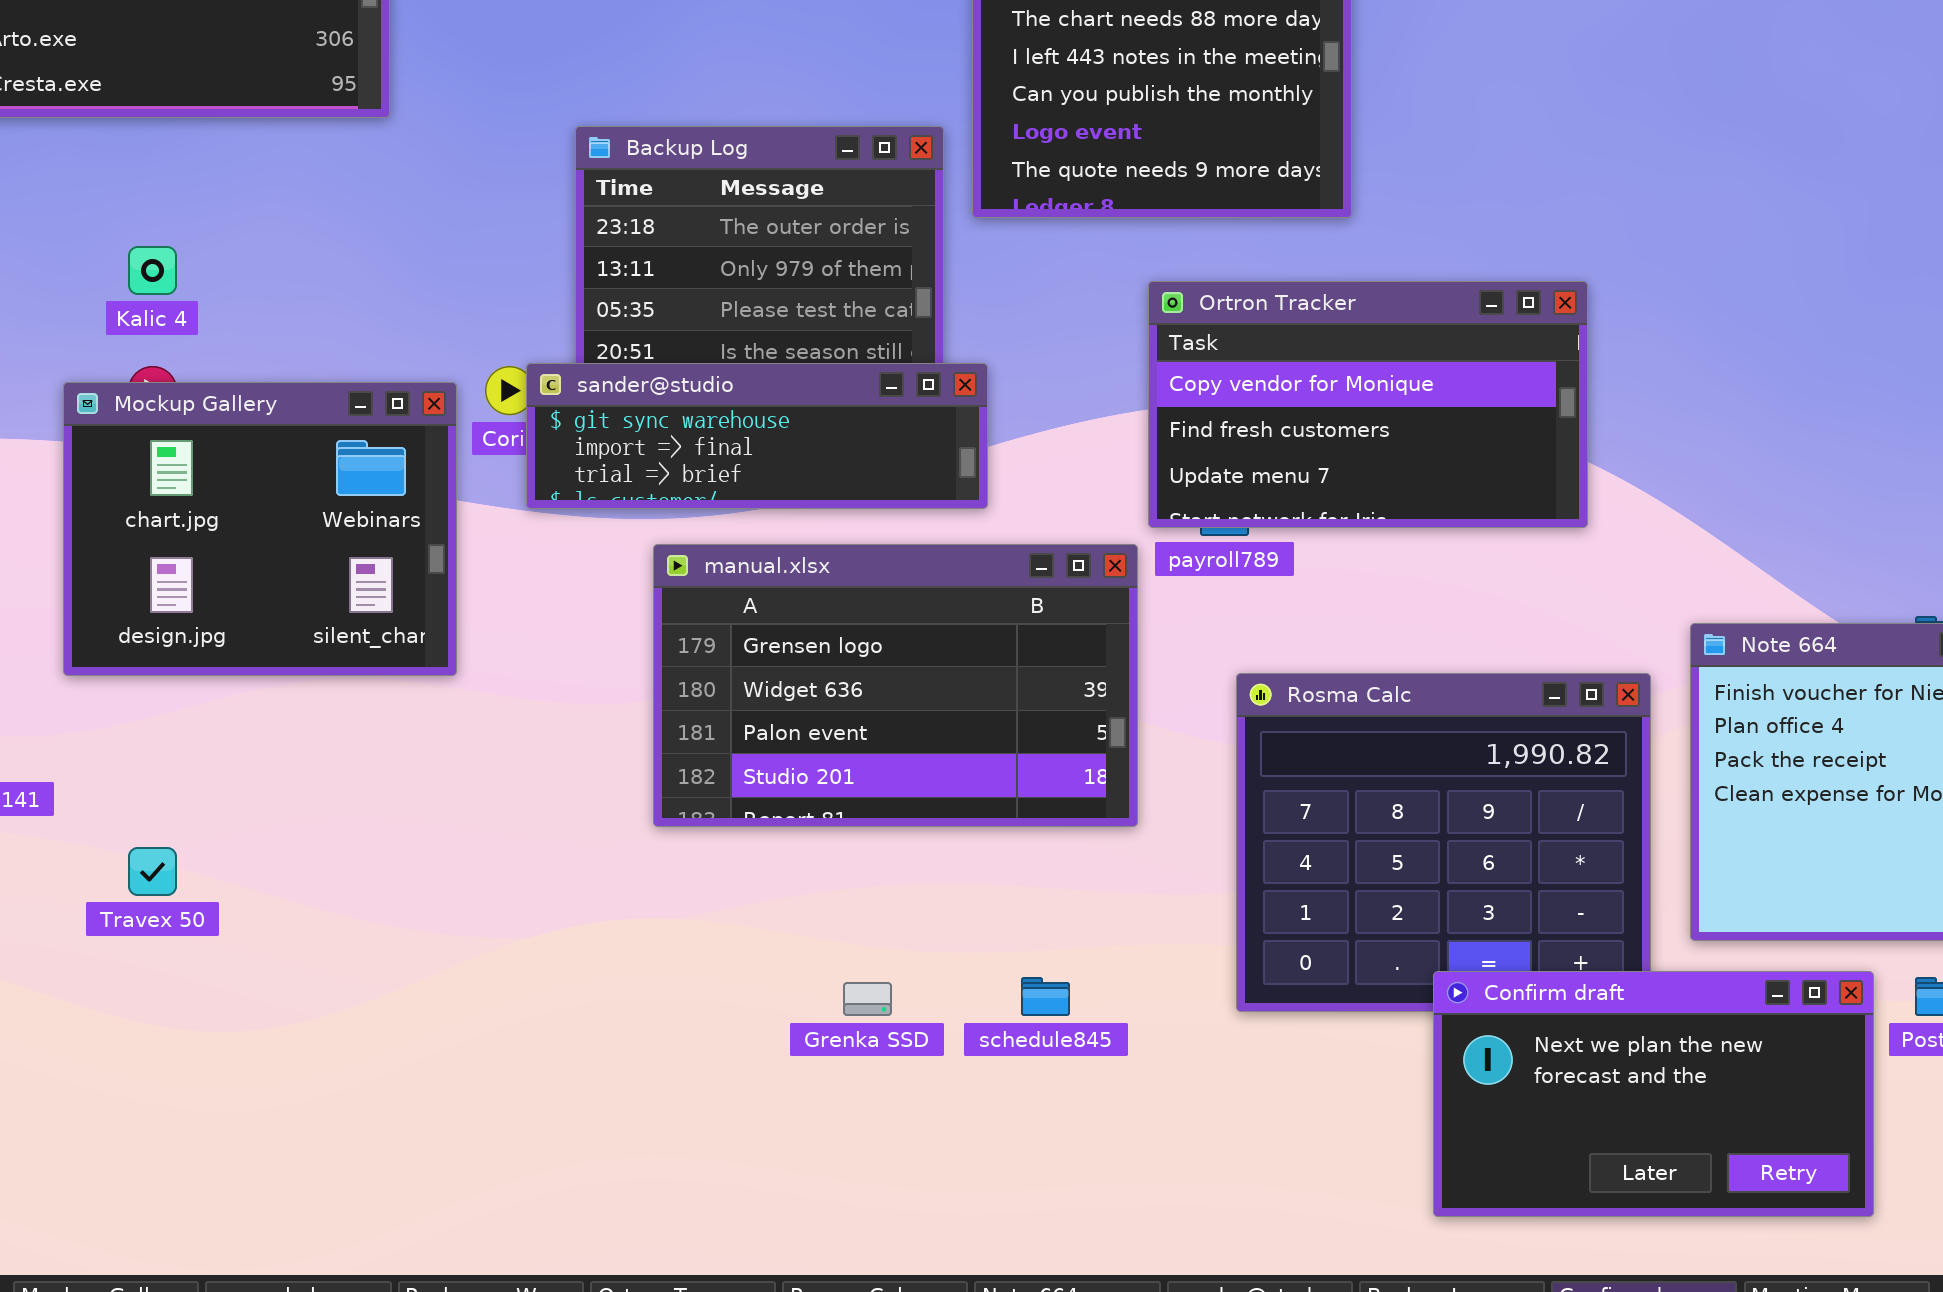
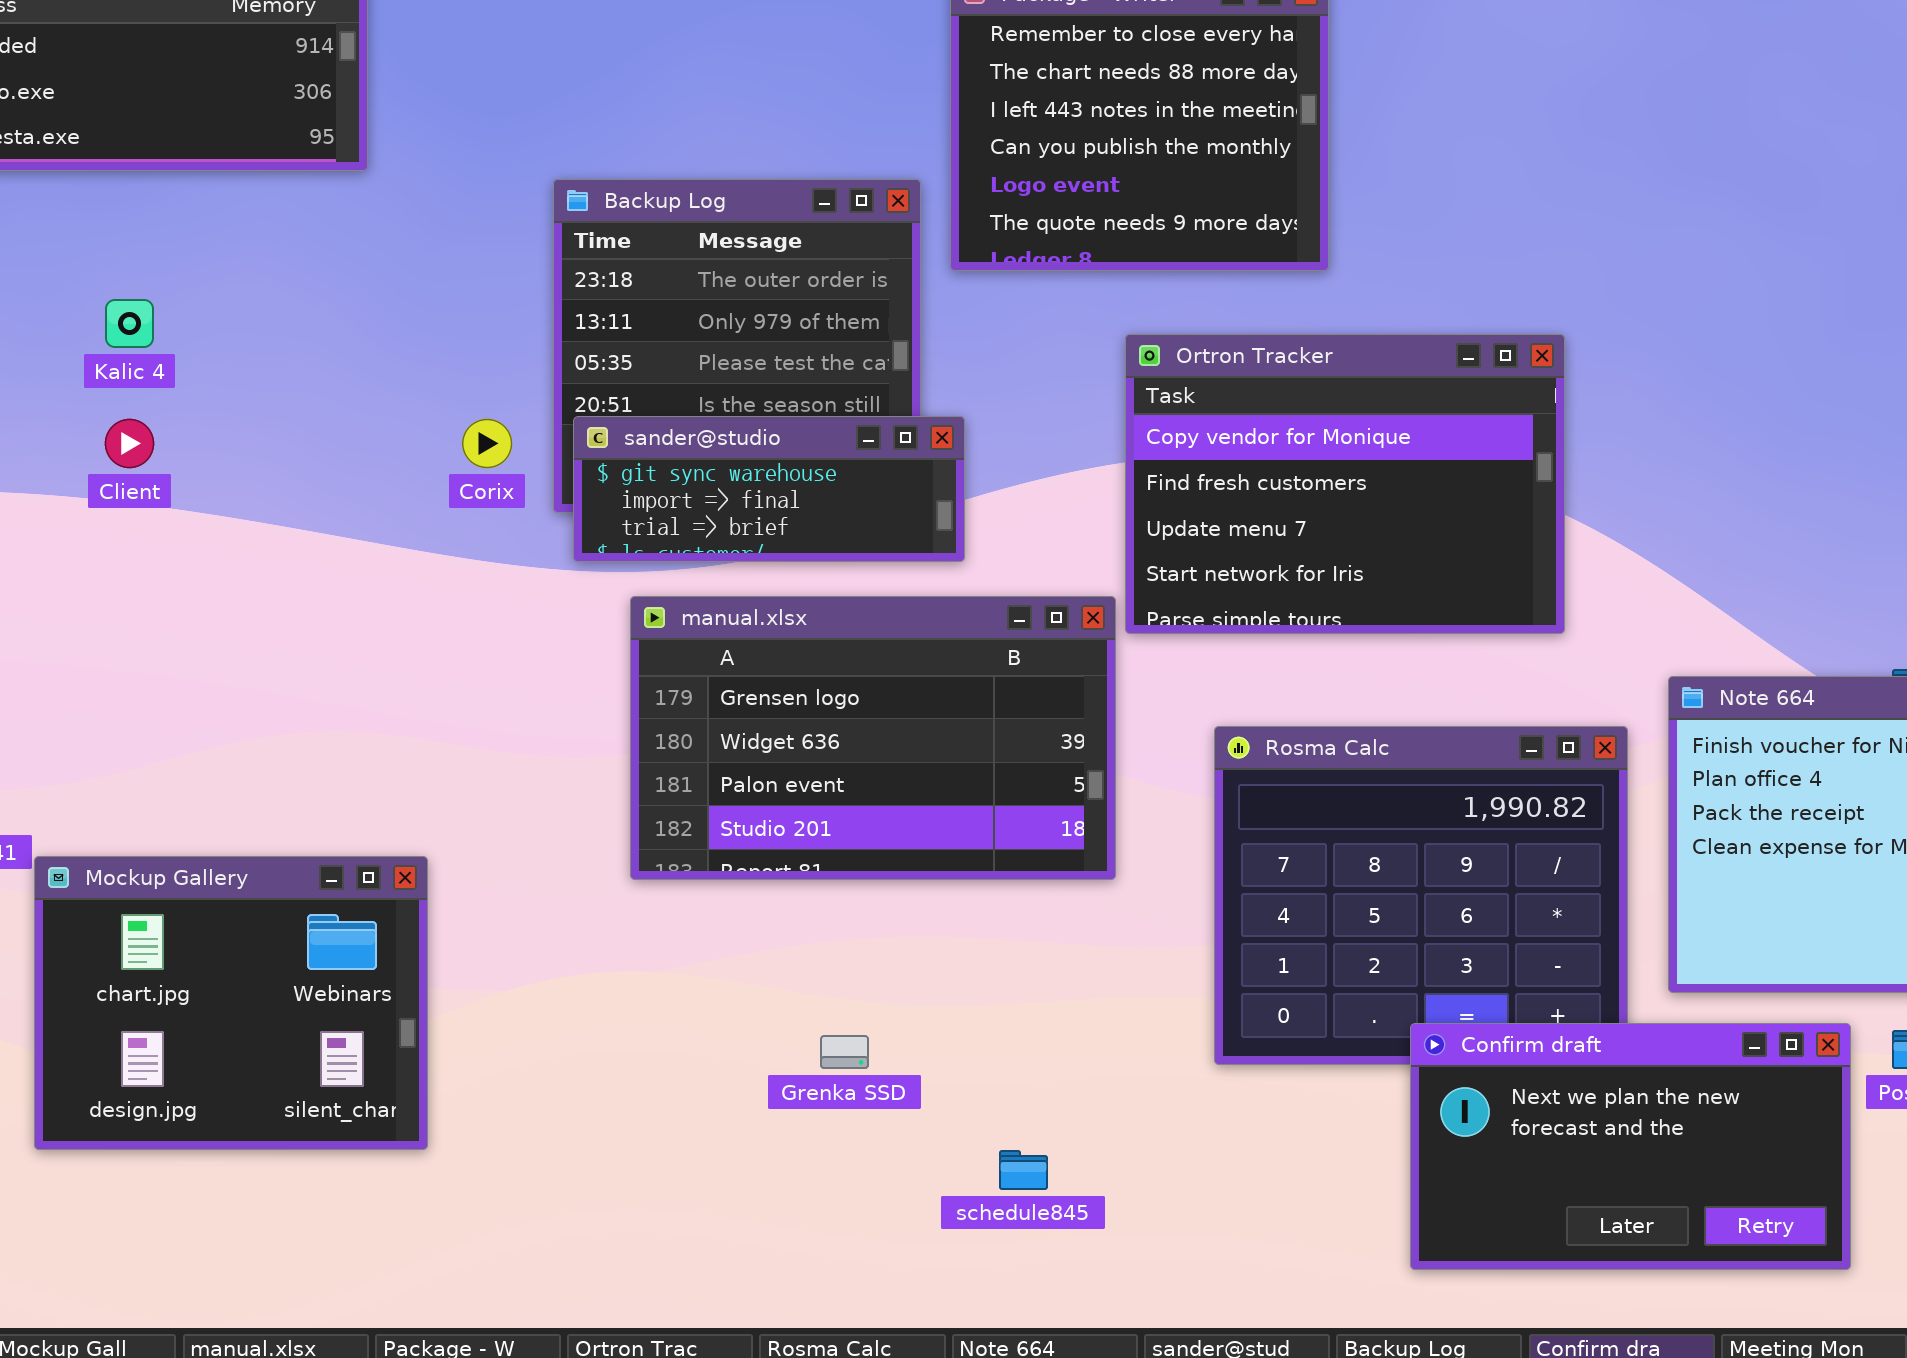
Ortron Tracker: [1148,281,1588,528] -> [1125,334,1565,634], resized
sander@studio: [526,363,988,509] -> [573,416,965,562], resized
Mockup Gallery: [63,382,457,676] -> [34,856,428,1150], moved
schedule845: [1021,977,1070,1016] -> [999,1150,1048,1190], moved

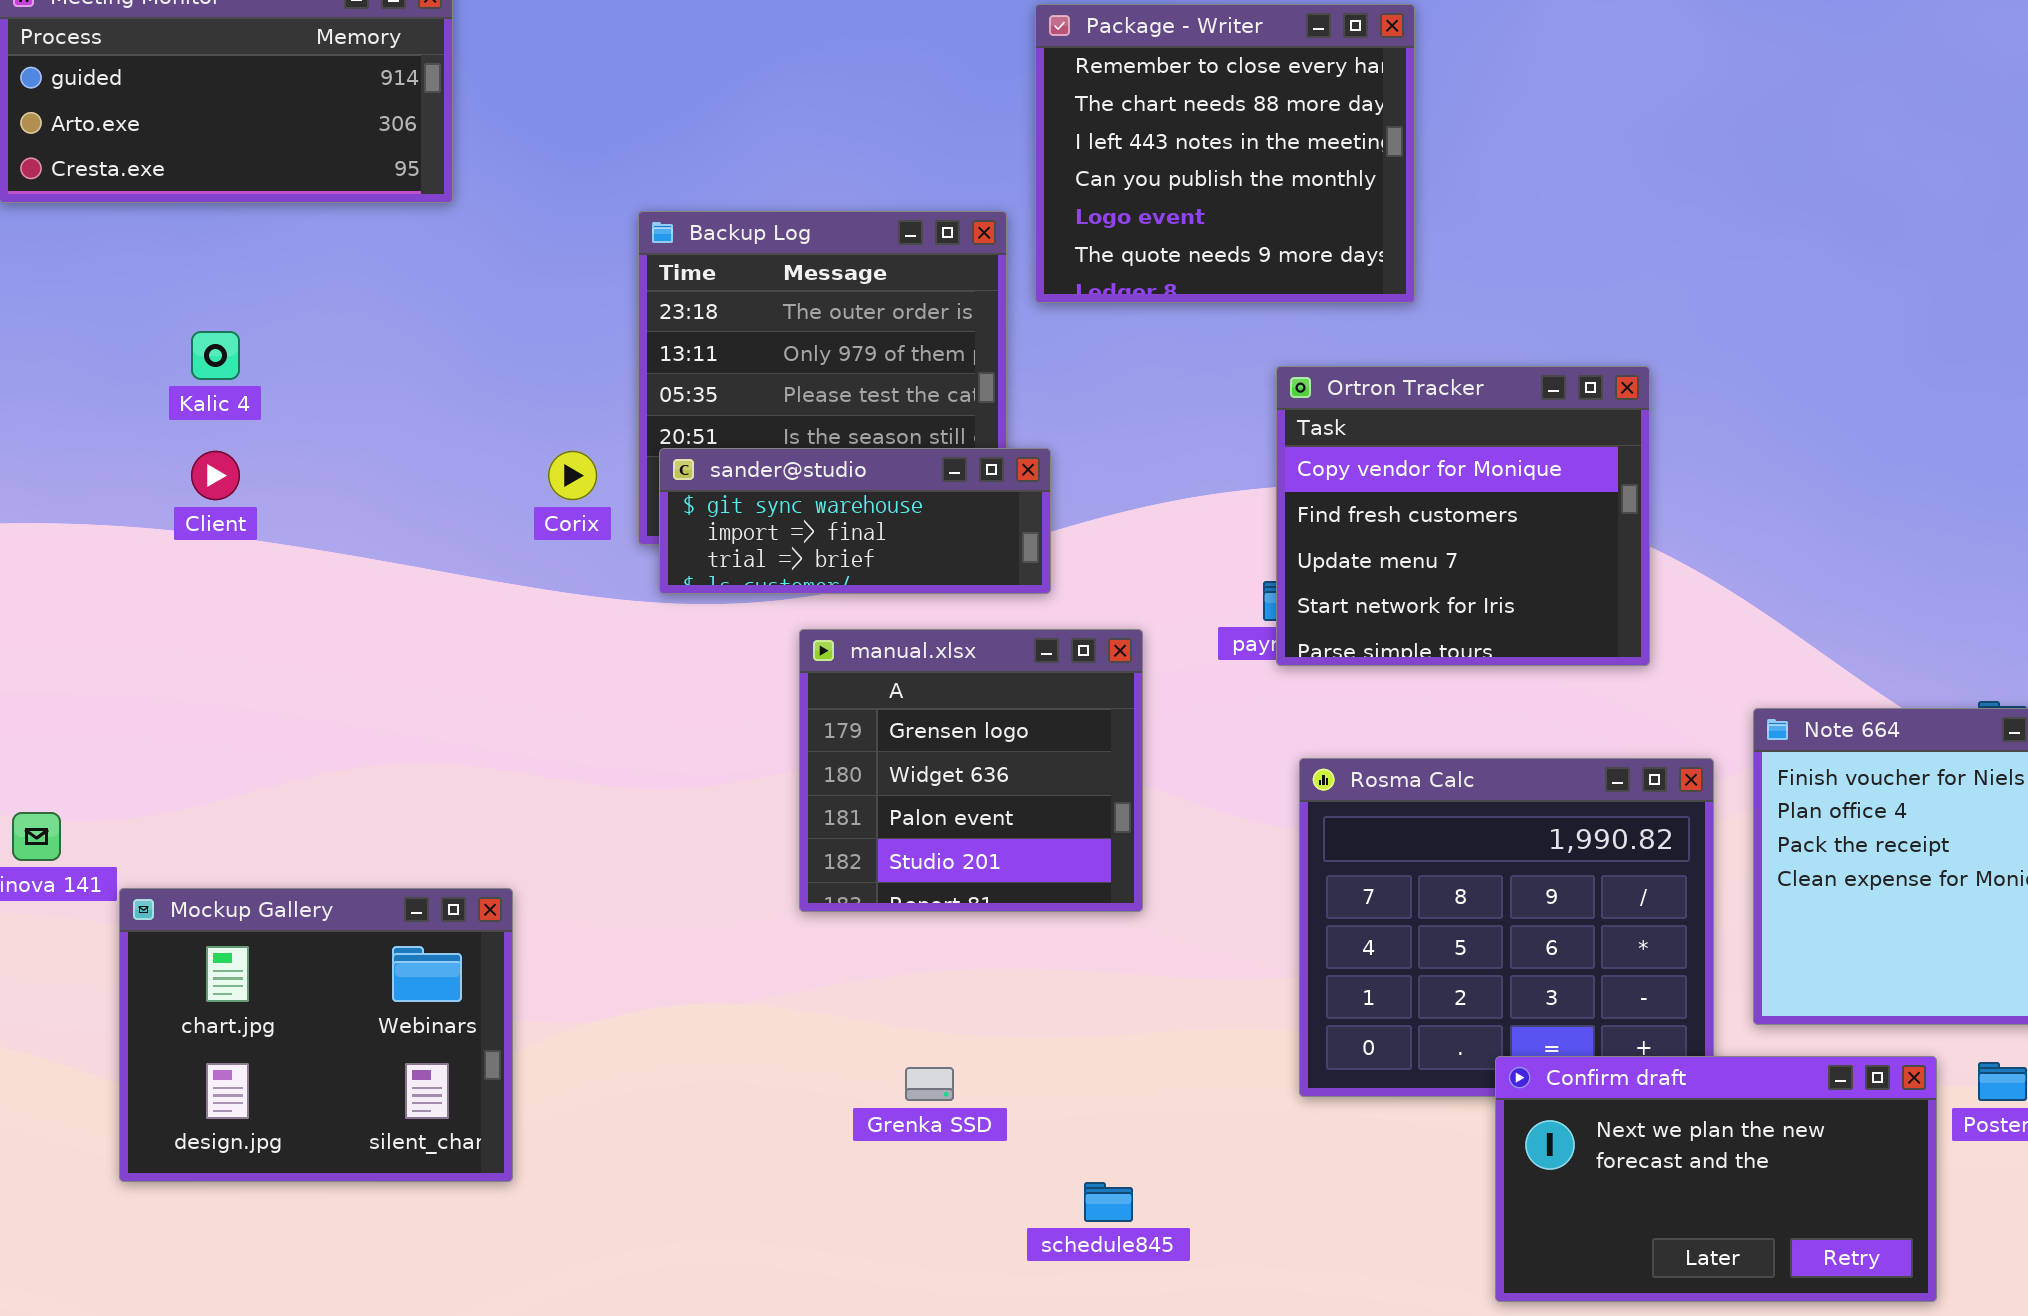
Ortron Tracker: [1125,334,1565,634] -> [1276,366,1650,666], resized
manual.xlsx: [630,596,1116,880] -> [799,629,1143,912], moved, resized

